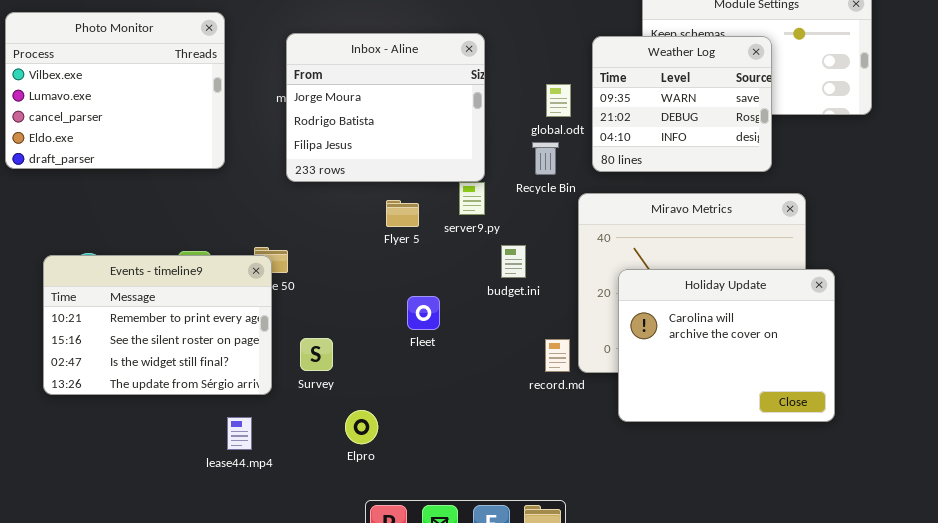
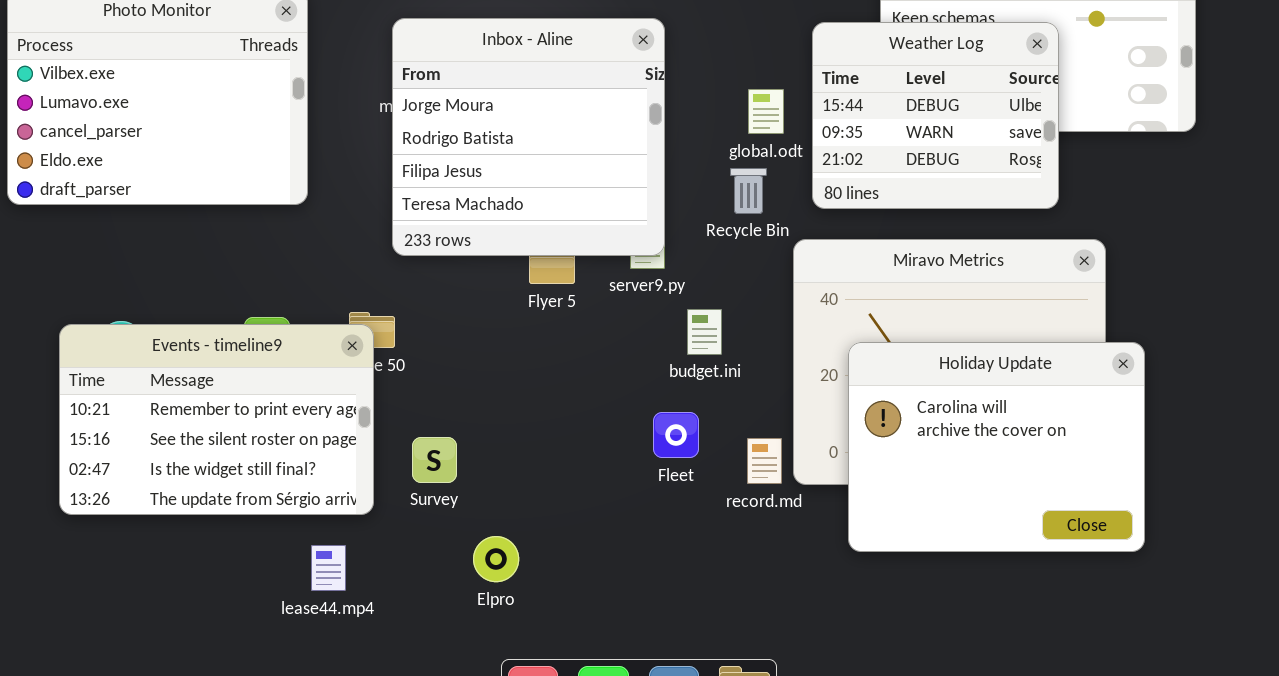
Inbox - Aline: [286,33,485,182] -> [392,18,665,256], resized
Weather Log: [592,36,772,172] -> [812,22,1059,209], scrolled up 1 row
Fleet: [407,296,440,330] -> [653,412,699,458], moved

